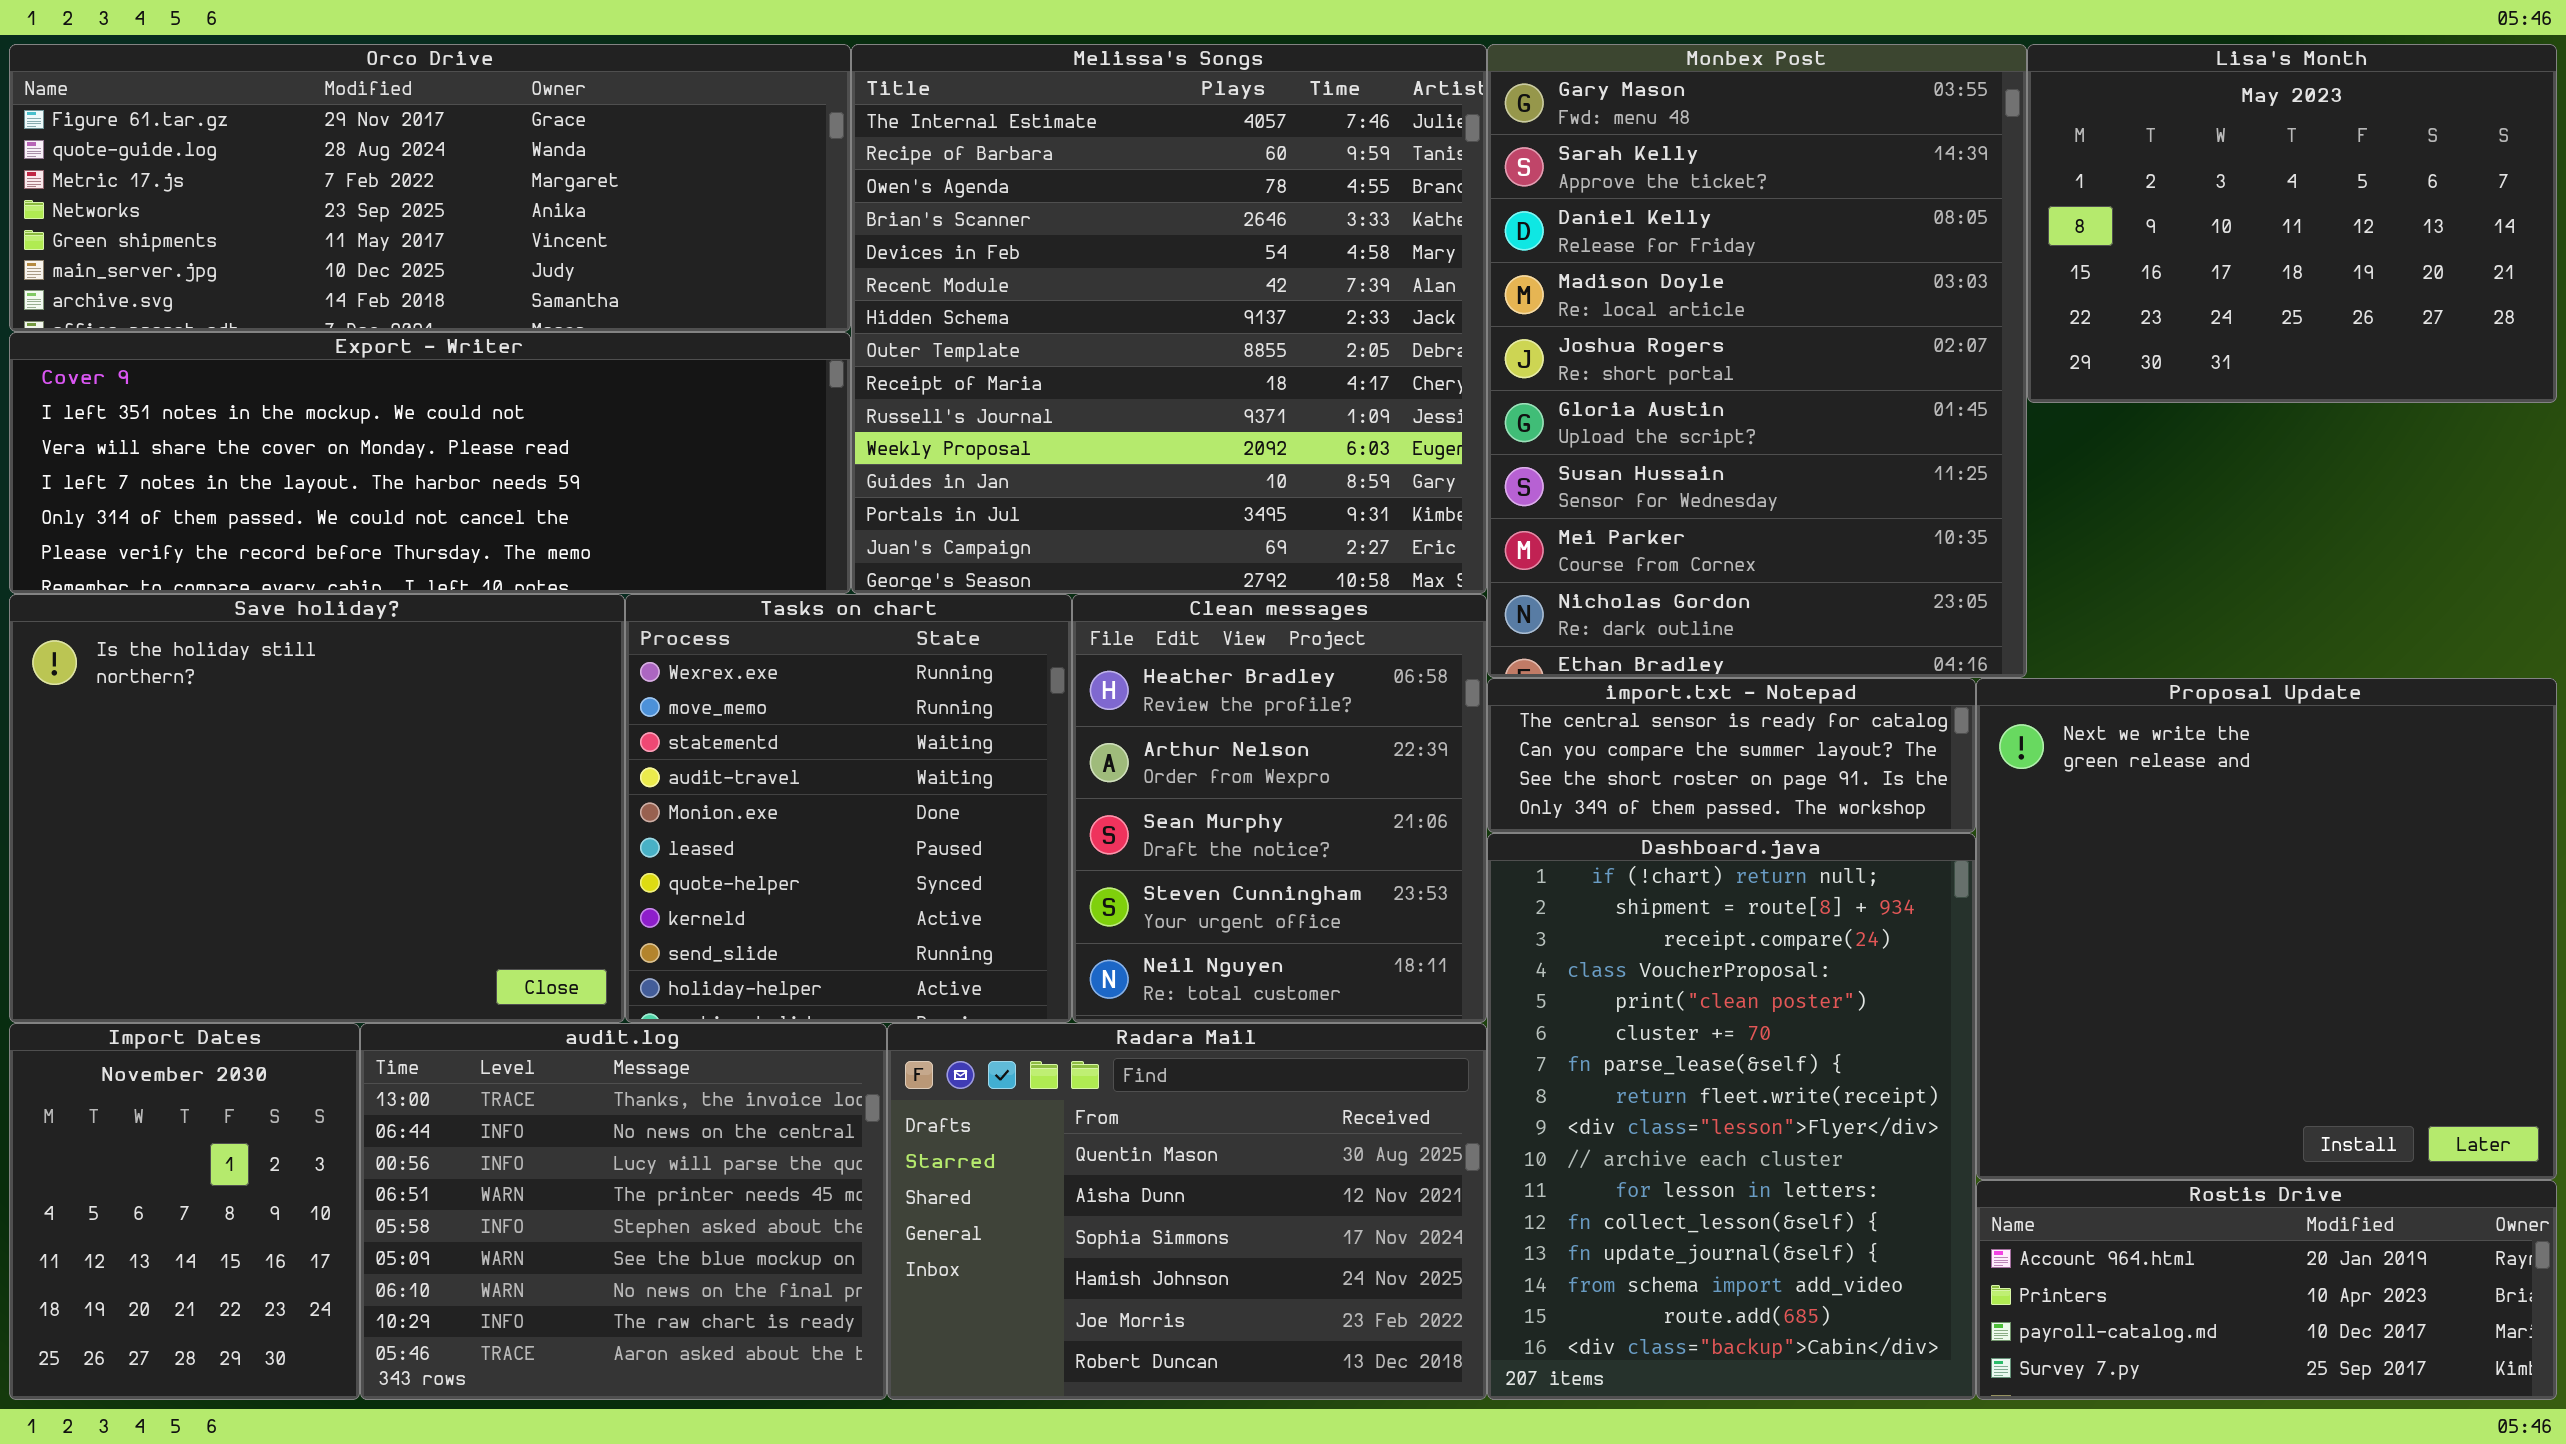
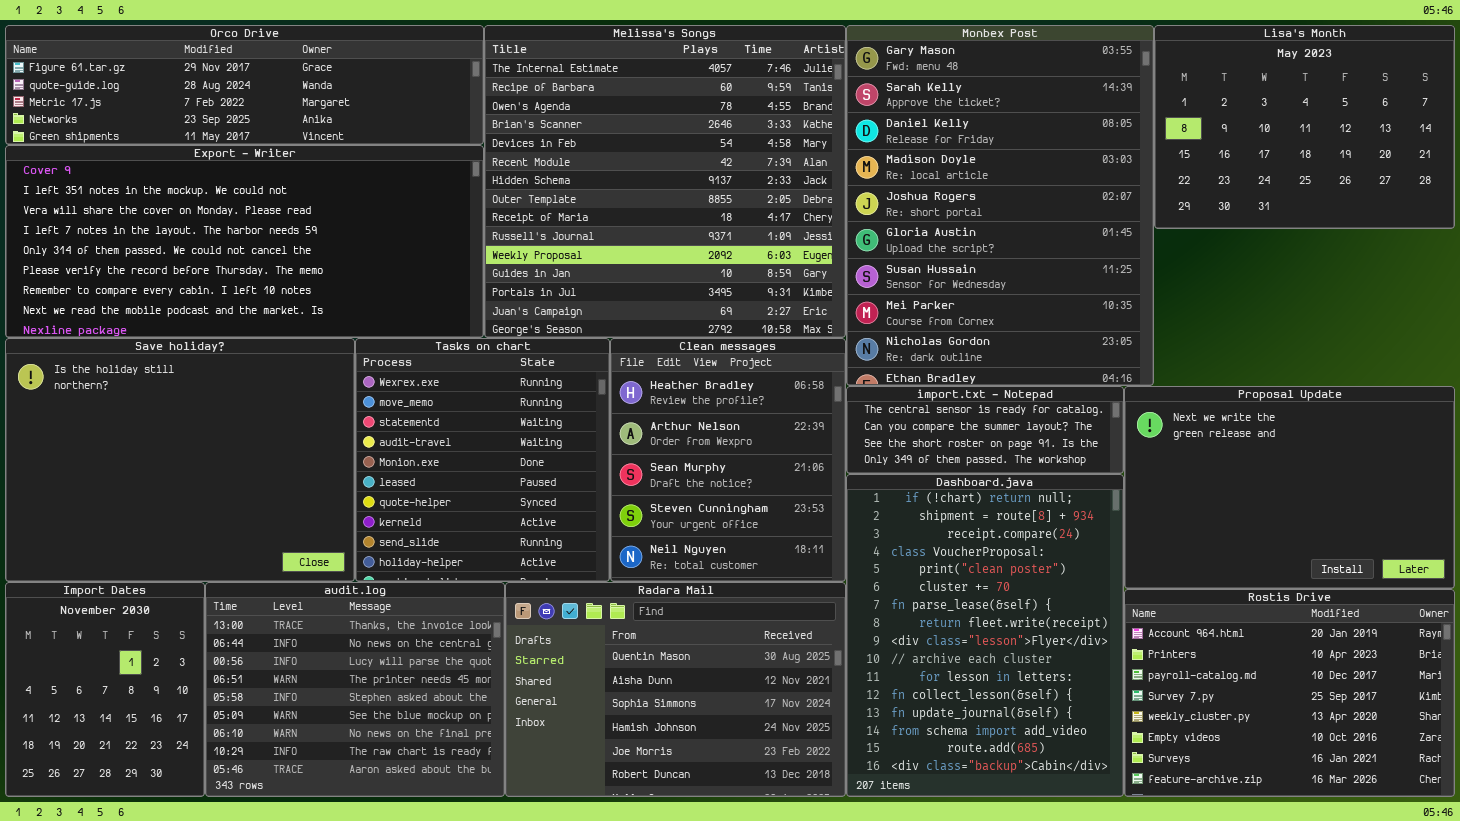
Orco Drive: [9,44,851,332] -> [5,25,484,145], resized
Export - Writer: [9,332,851,594] -> [5,145,484,338], resized
Proposal Update: [1976,678,2557,1180] -> [1124,386,1455,589], resized
Rostis Drive: [1976,1180,2557,1400] -> [1124,589,1455,797], resized

